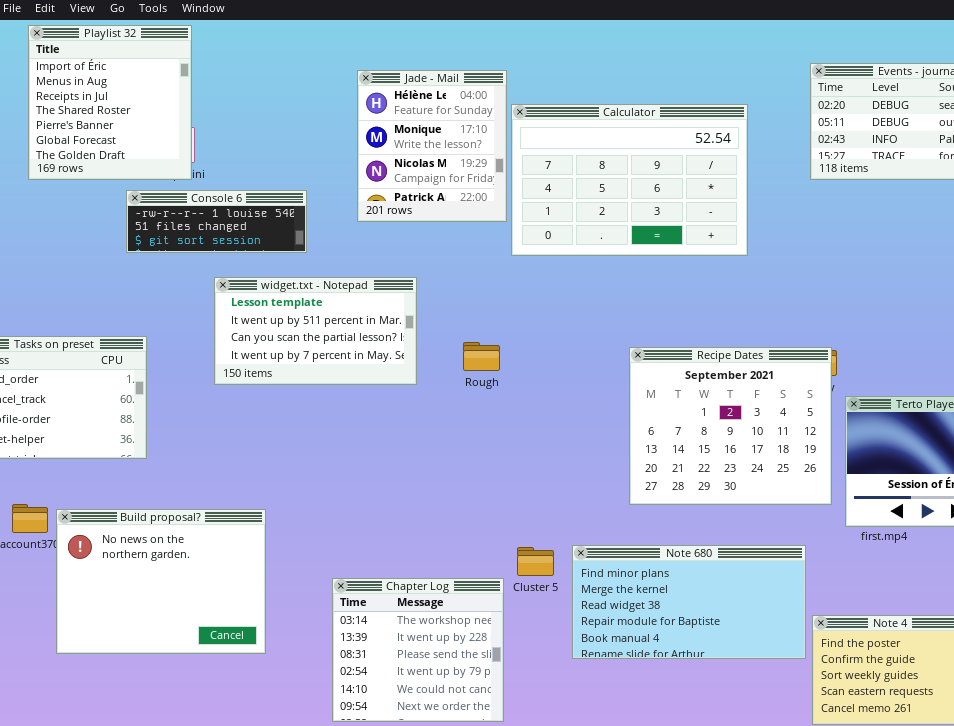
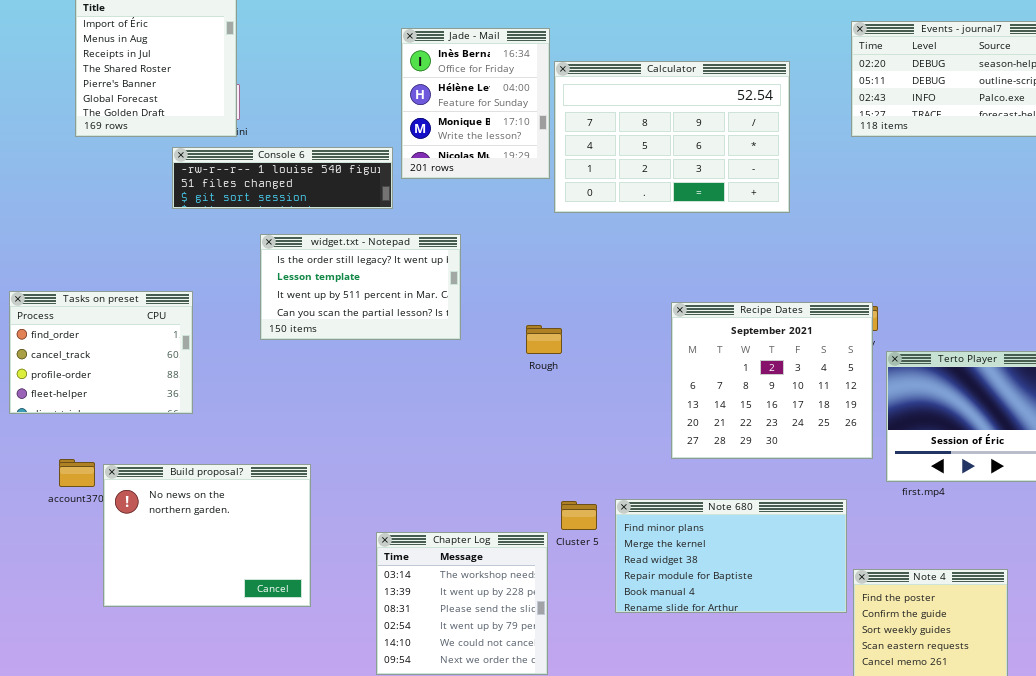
Jade - Mail: [357,70,507,222] -> [401,28,550,179], scrolled up 1 row
Console 6: [126,190,307,253] -> [172,147,393,209], resized
widget.txt - Notepad: [214,277,417,385] -> [260,234,461,340], scrolled up 1 row
Rough: [463,342,500,371] -> [526,325,562,354], moved

